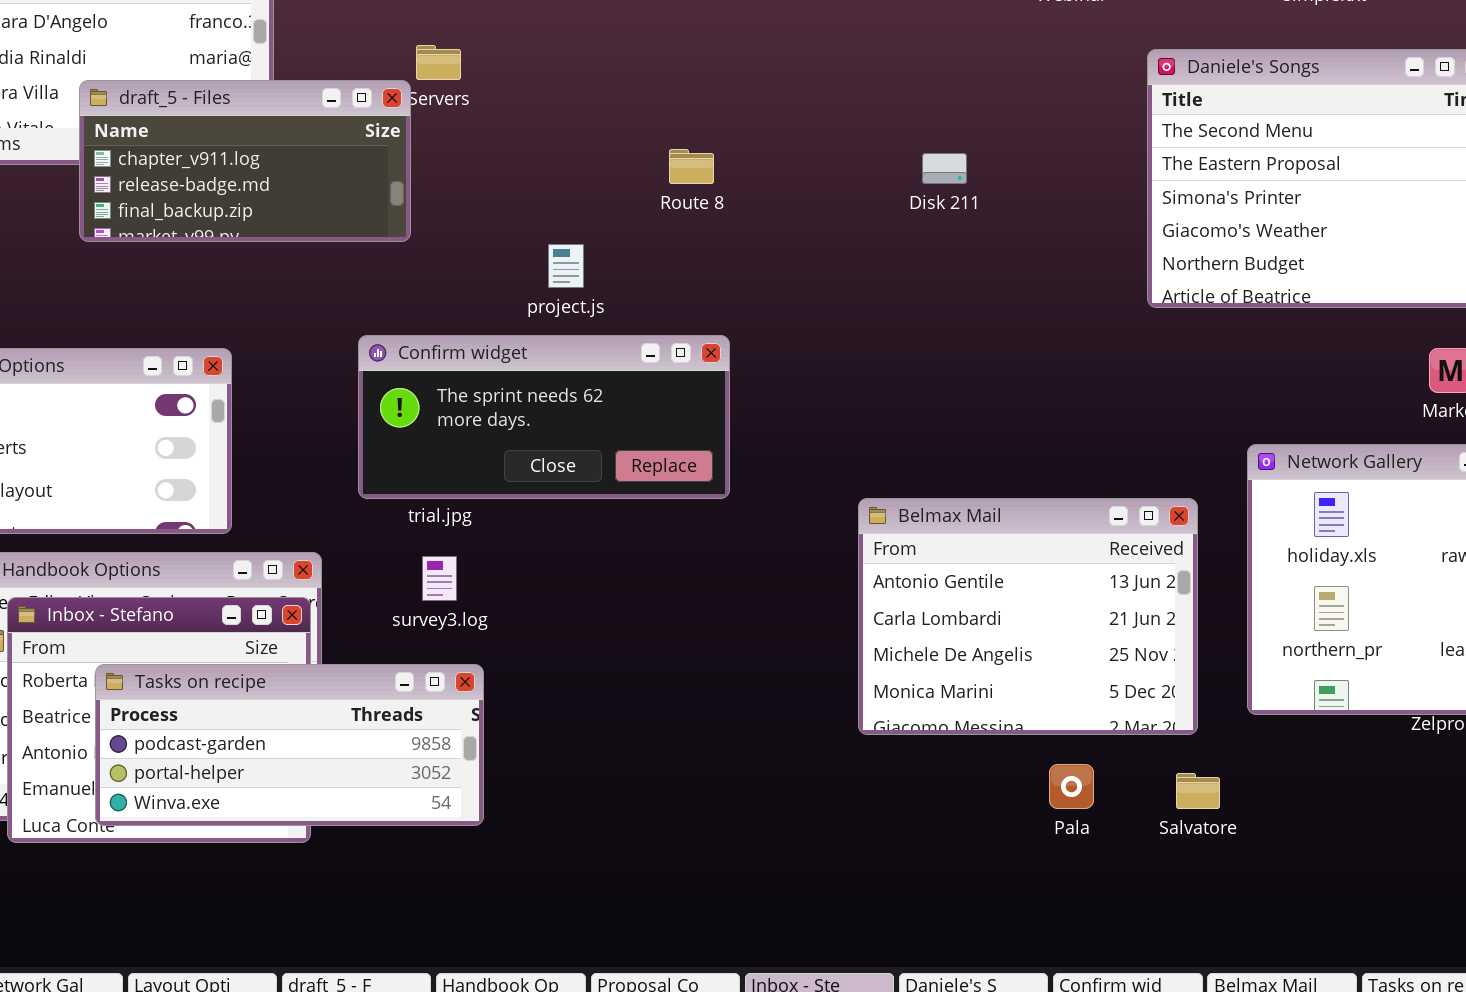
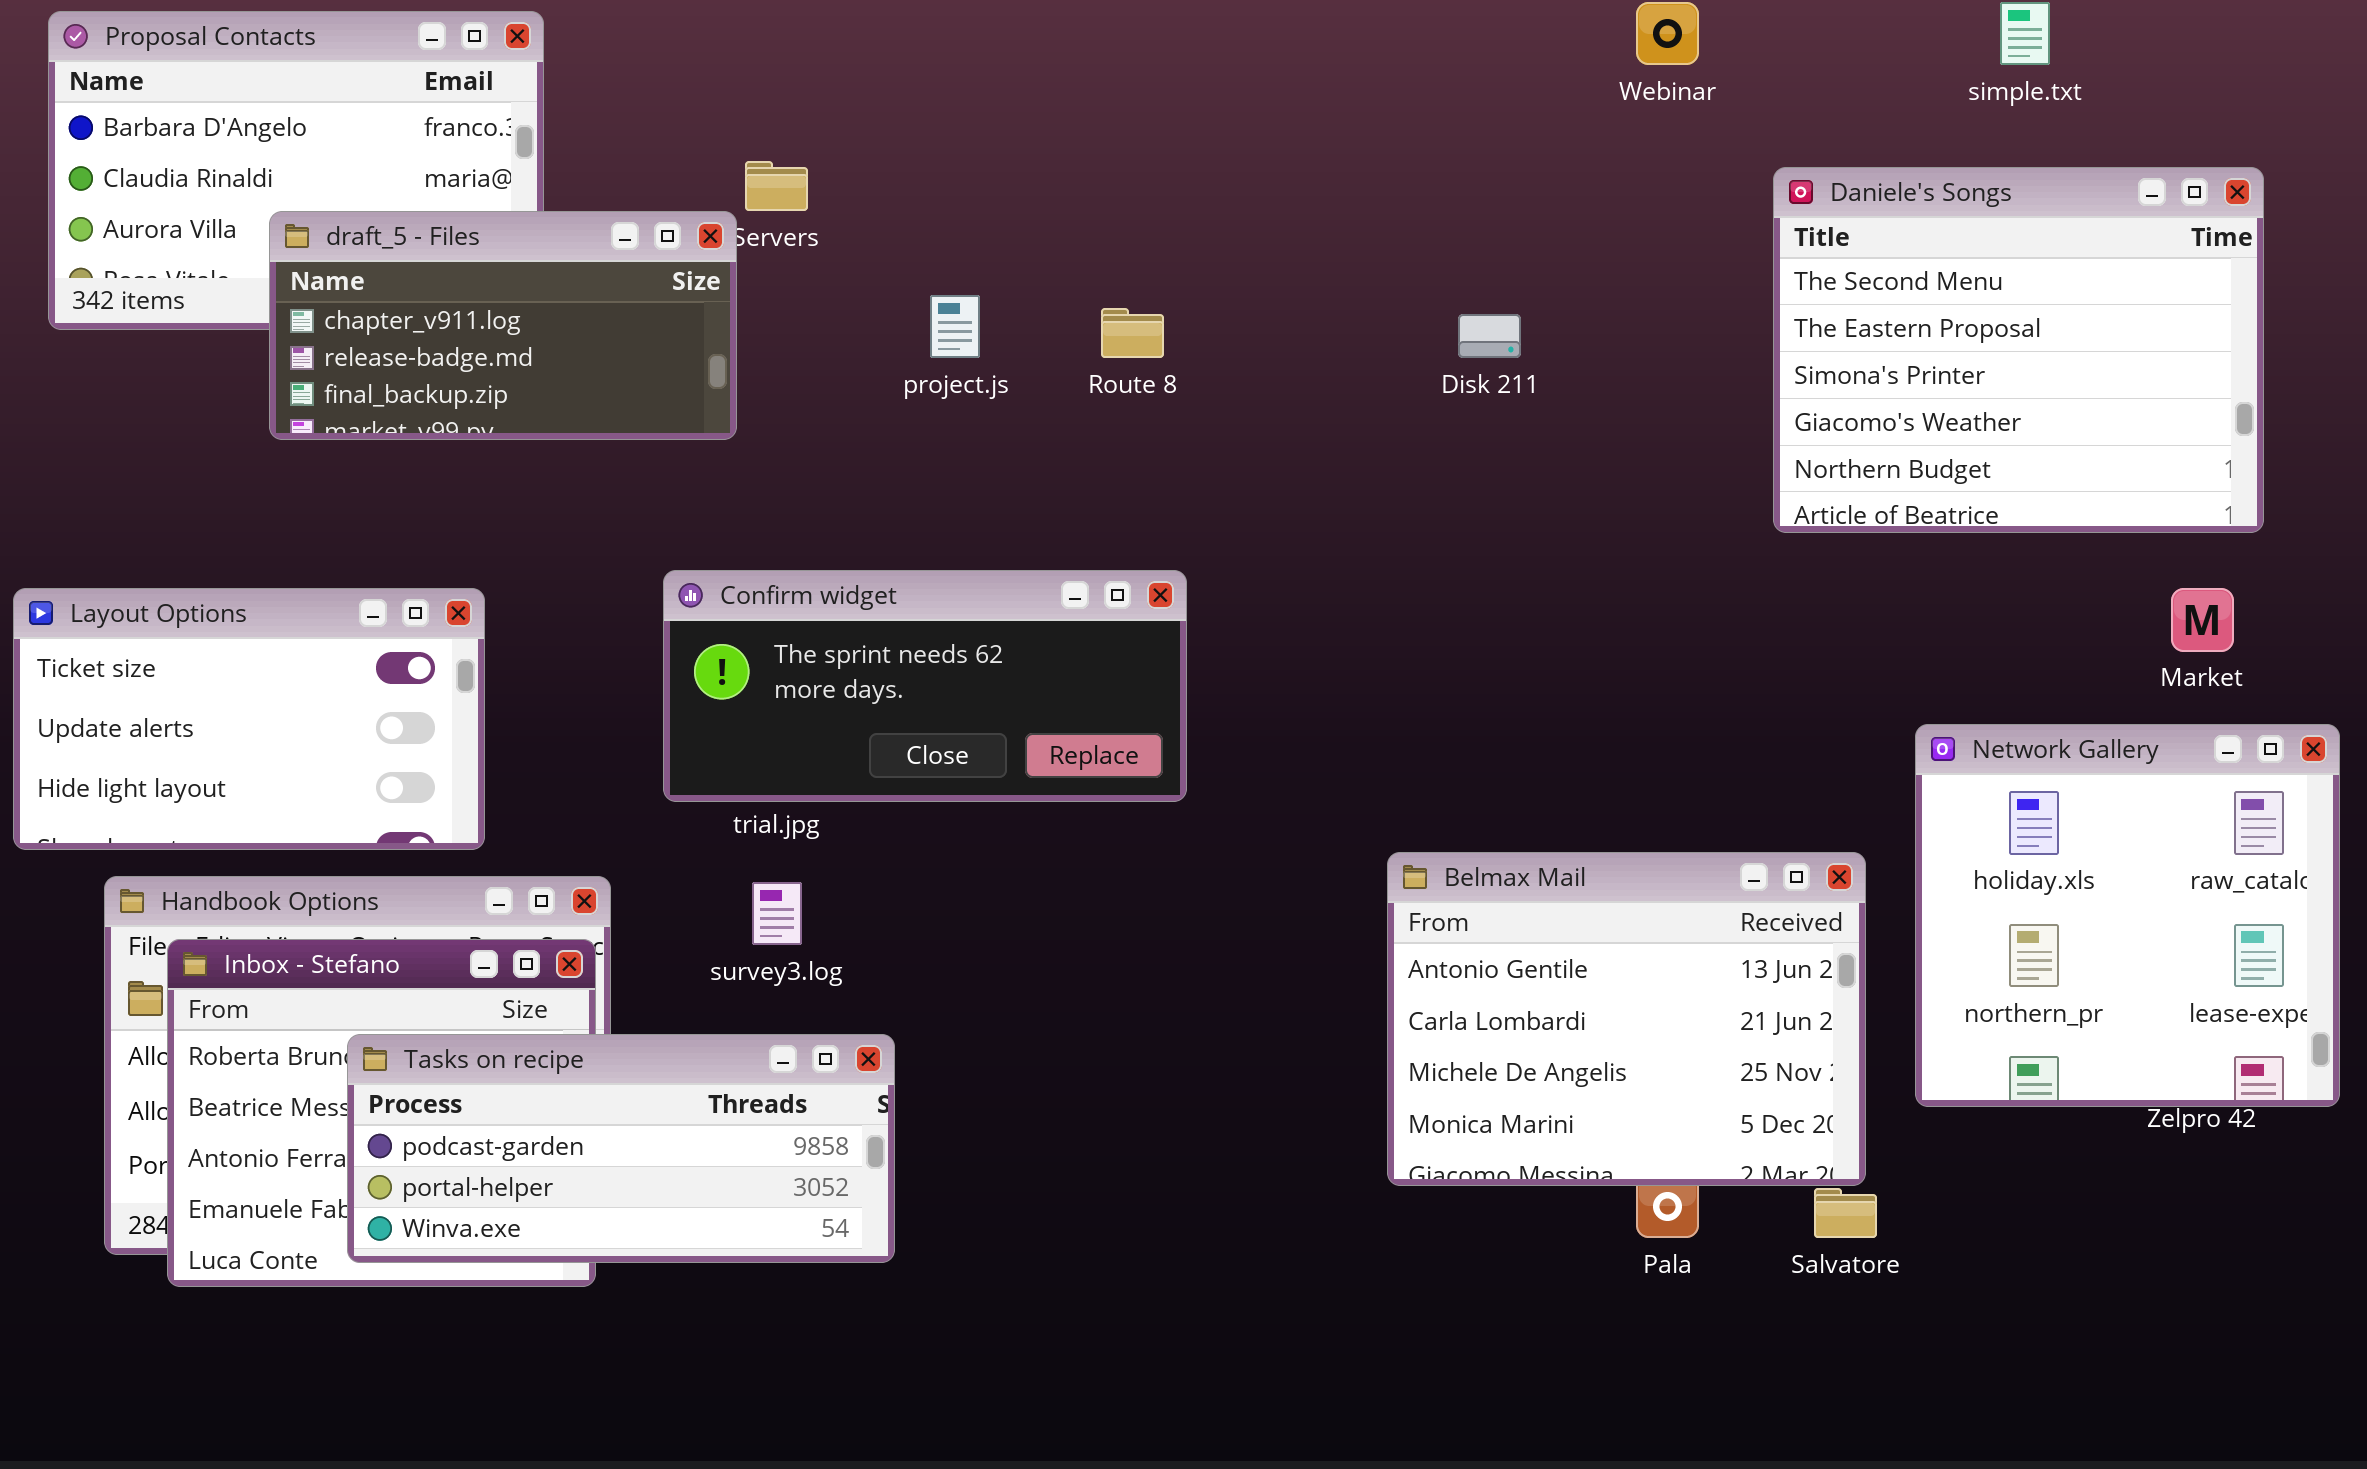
project.js: [548,244,584,288] -> [930,295,980,358], moved
Belmax Mail: [858,498,1198,735] -> [1387,852,1866,1186], moved
Tasks on recipe: [95,664,484,826] -> [347,1034,895,1263], moved

